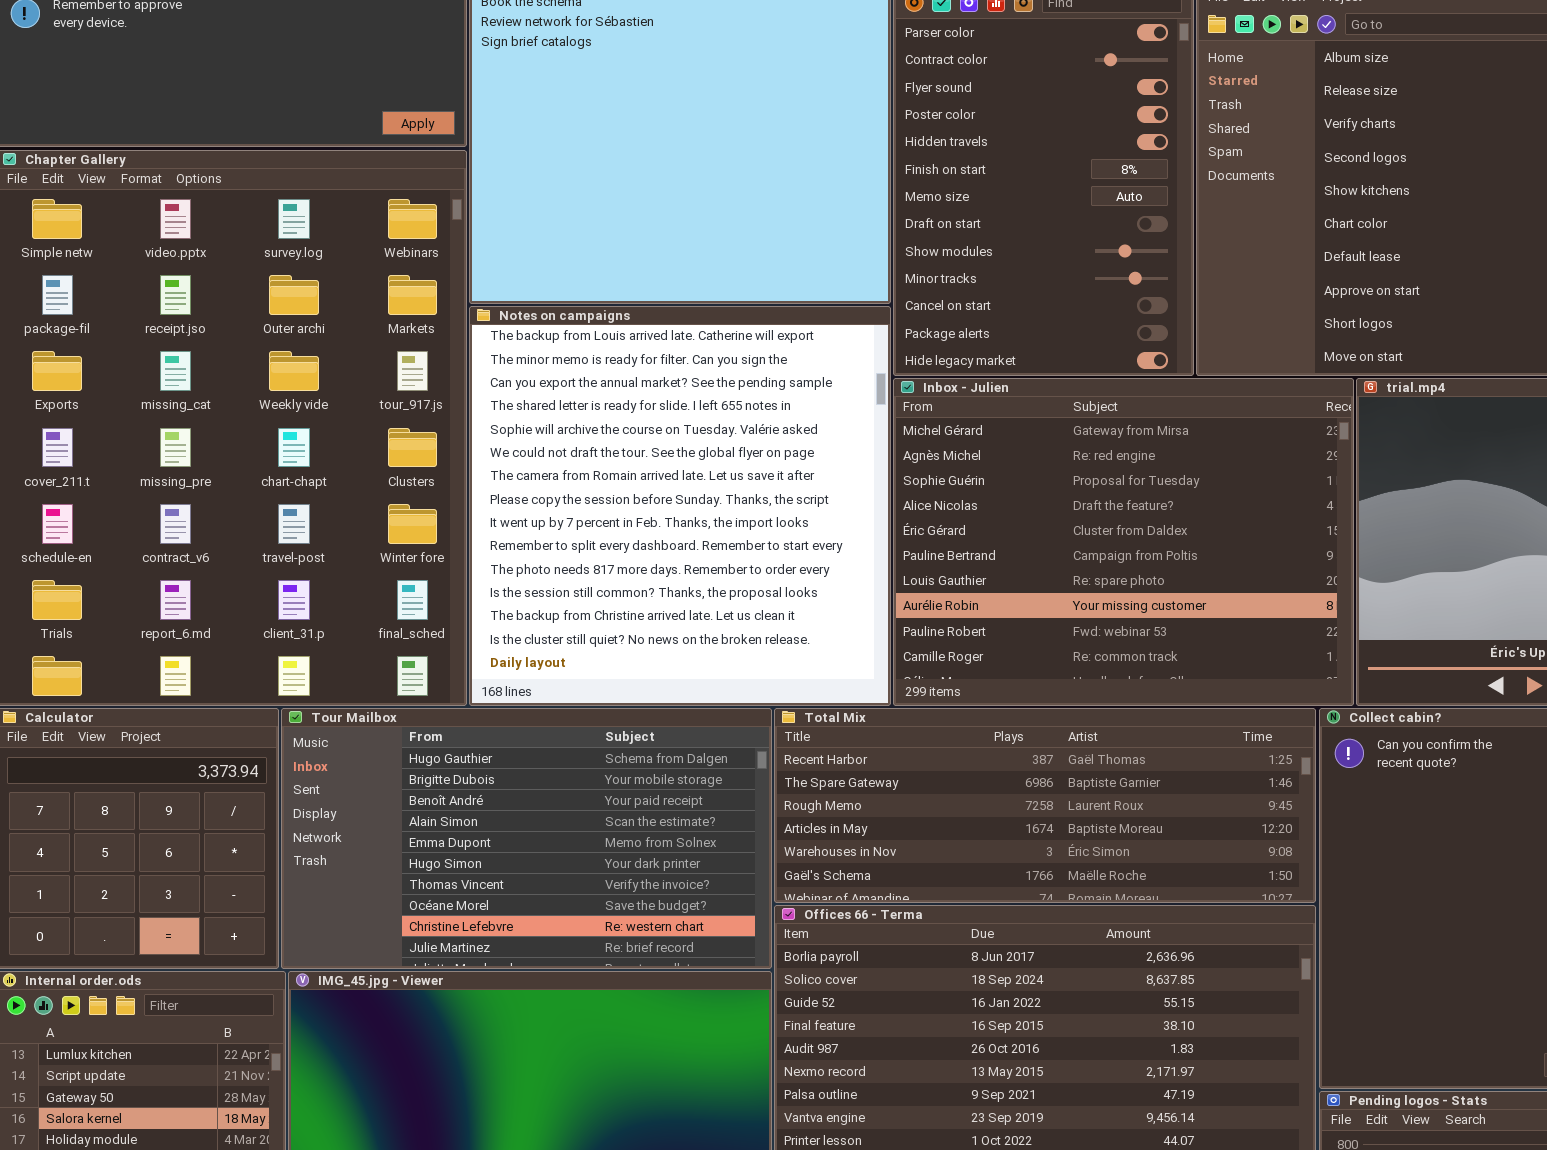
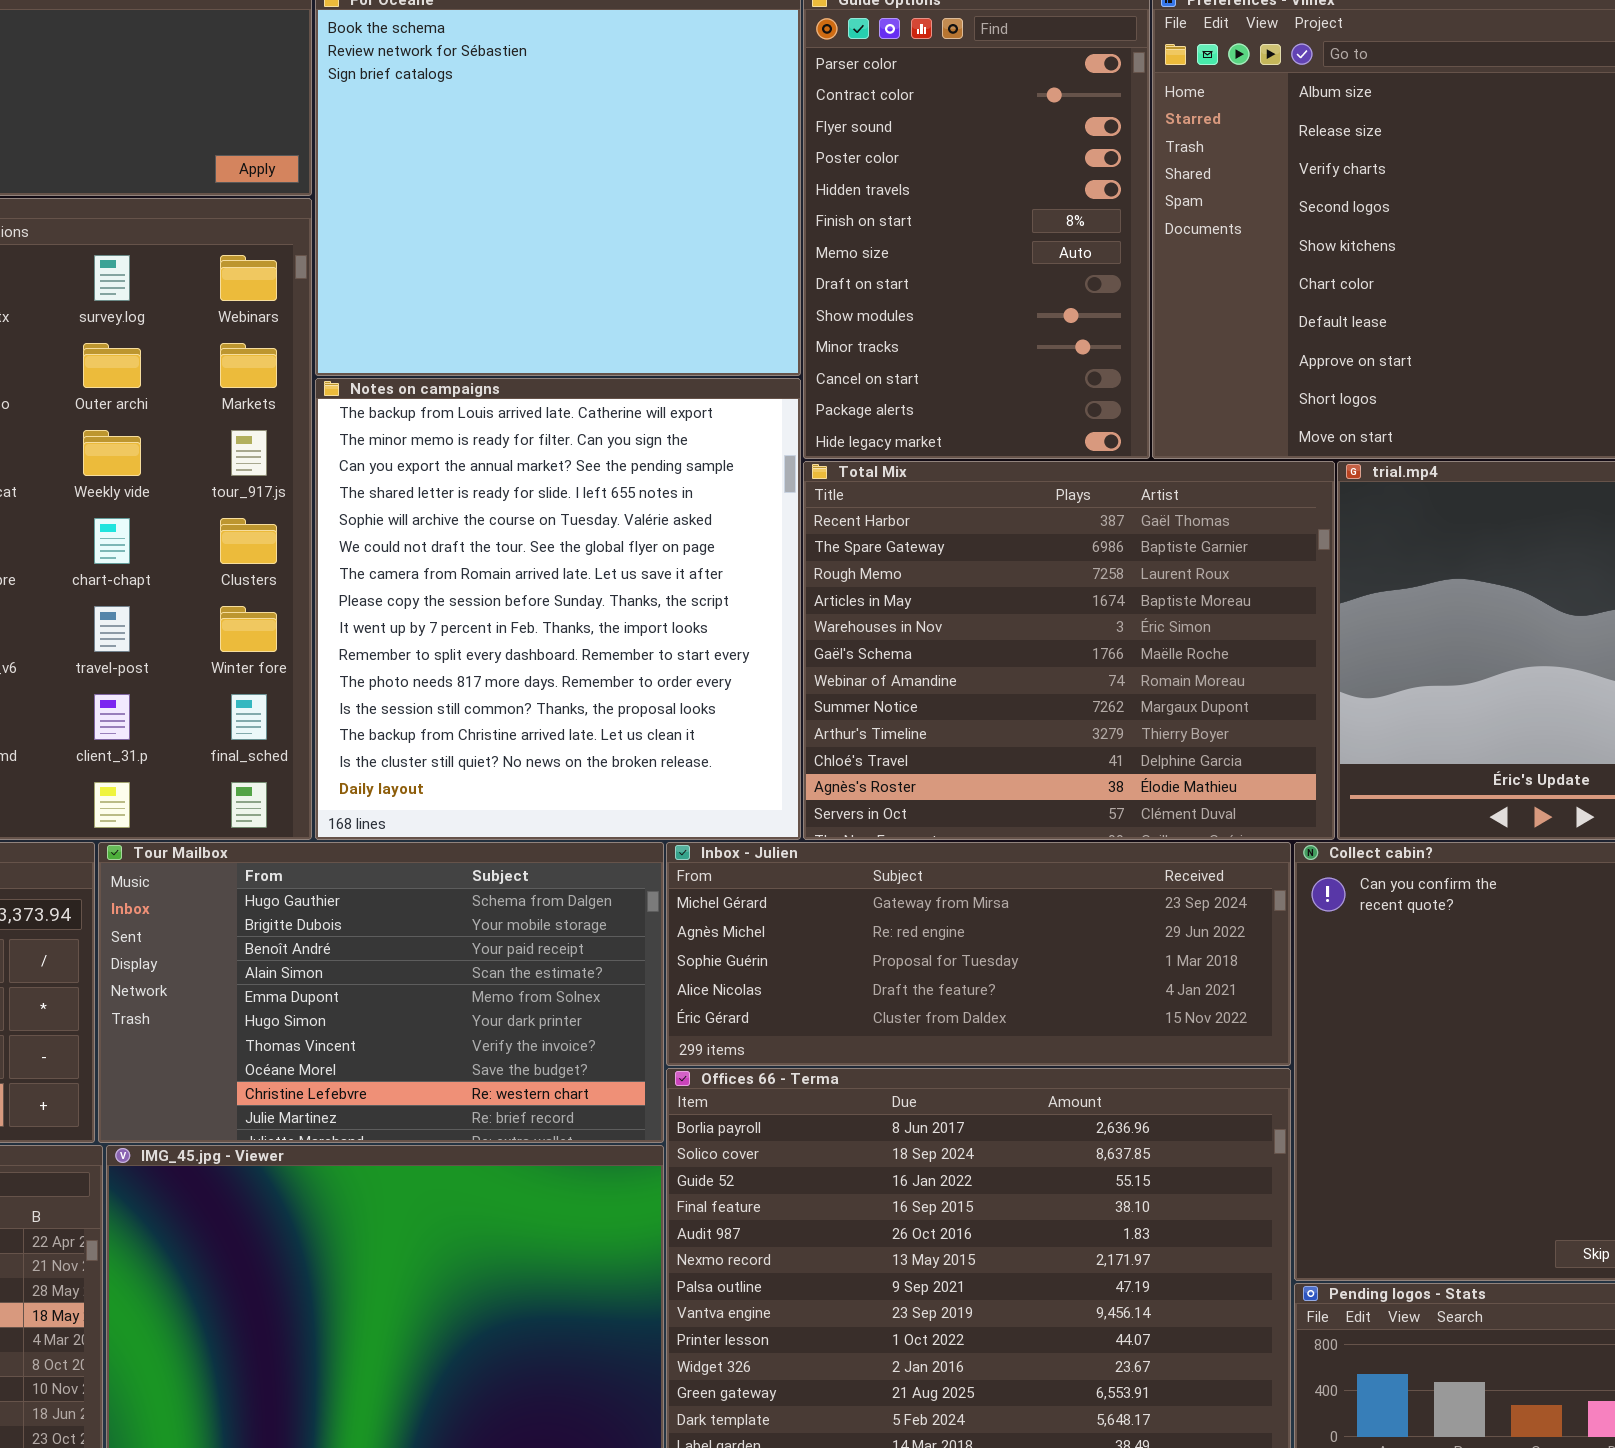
Inbox - Julien: [893,378,1354,706] -> [666,842,1291,1066], moved, resized
Total Mix: [774,708,1316,903] -> [803,461,1335,840], moved, resized

